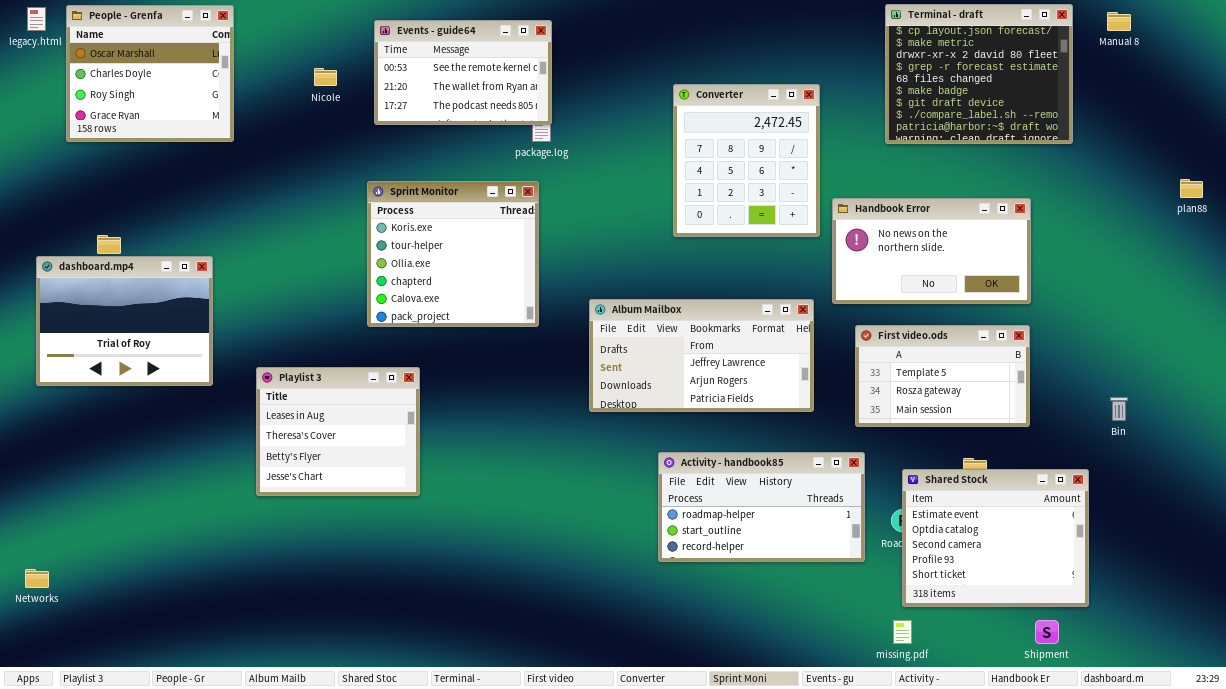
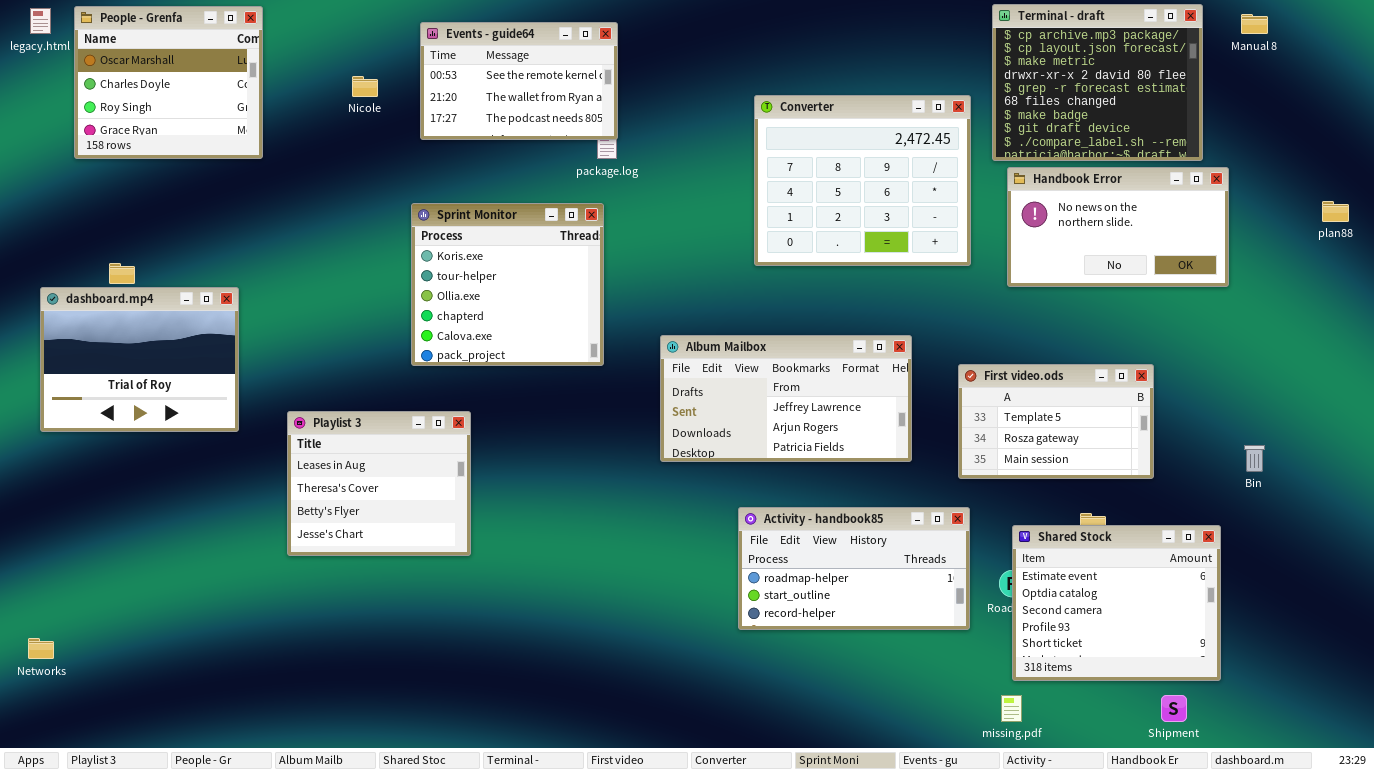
Terminal - draft: [885,4,1073,144] -> [992,4,1203,161], scrolled up 1 row
Converter: [673,84,820,237] -> [754,95,971,266], resized
Handbook Error: [832,198,1031,304] -> [1007,167,1229,287], moved

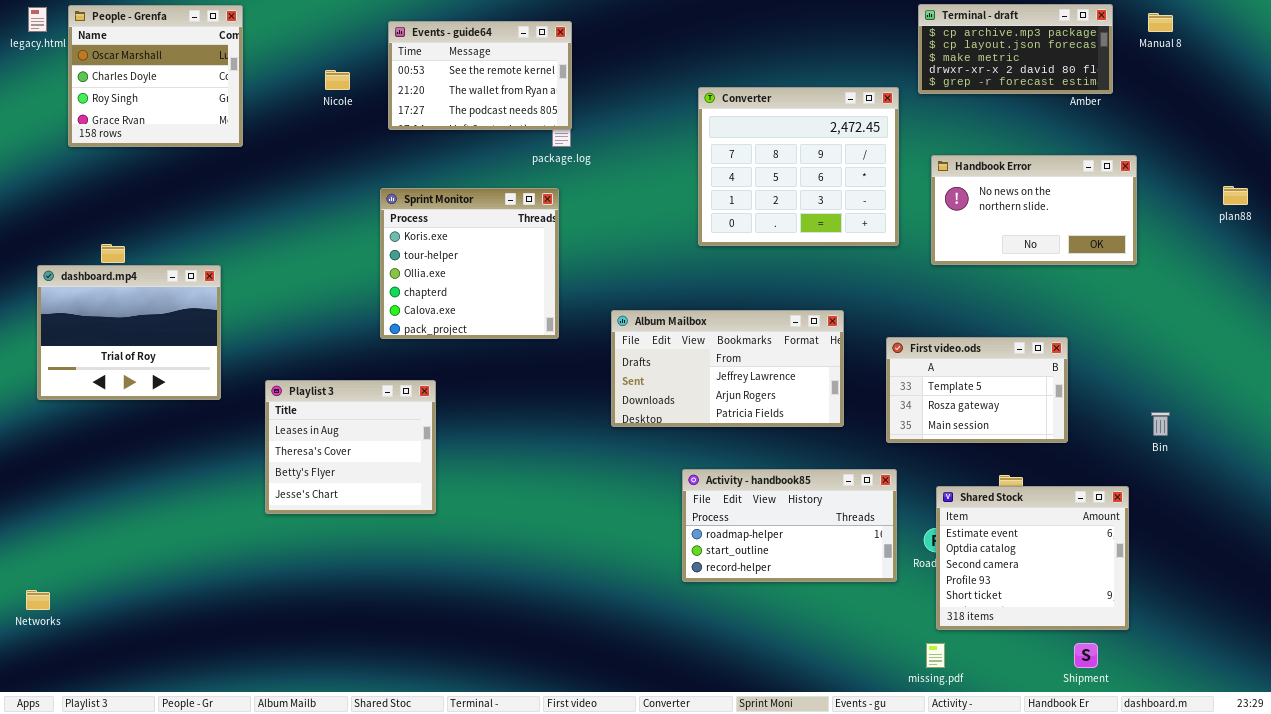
Terminal - draft: [992,4,1203,161] -> [918,4,1113,94], resized

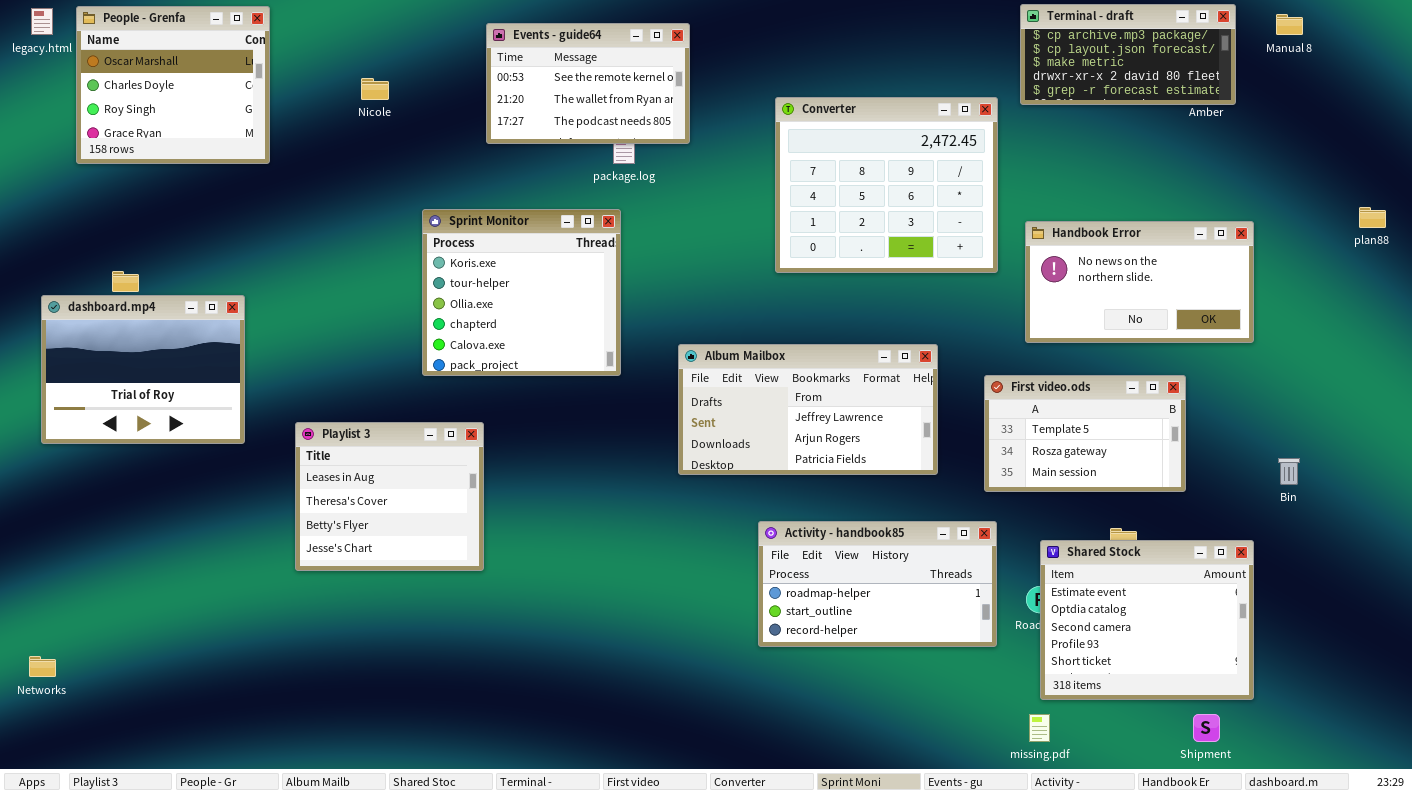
Events - guide64: [388,21,572,130] -> [486,23,690,144], moved
Handbook Error: [931,155,1137,265] -> [1025,221,1254,343], moved

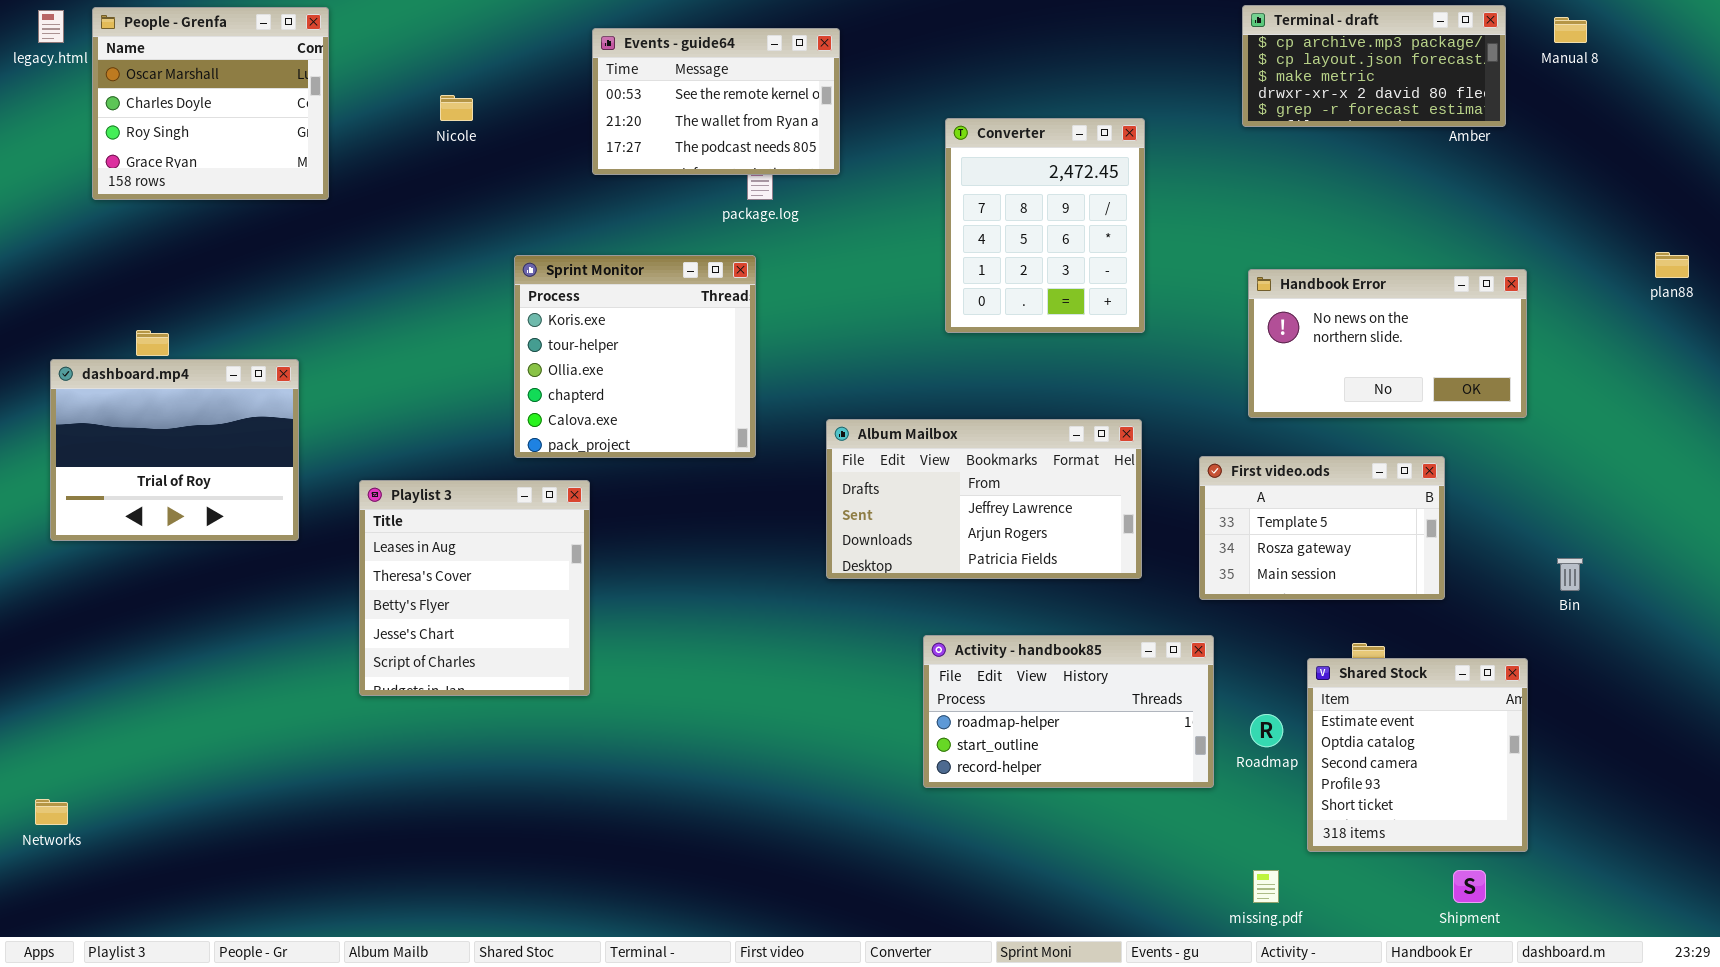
Converter: [775,97,998,273] -> [945,118,1145,333], resized
Playlist 3: [295,422,484,571] -> [359,480,590,696], resized
Shared Stock: [1040,540,1254,700] -> [1307,658,1528,852], resized

